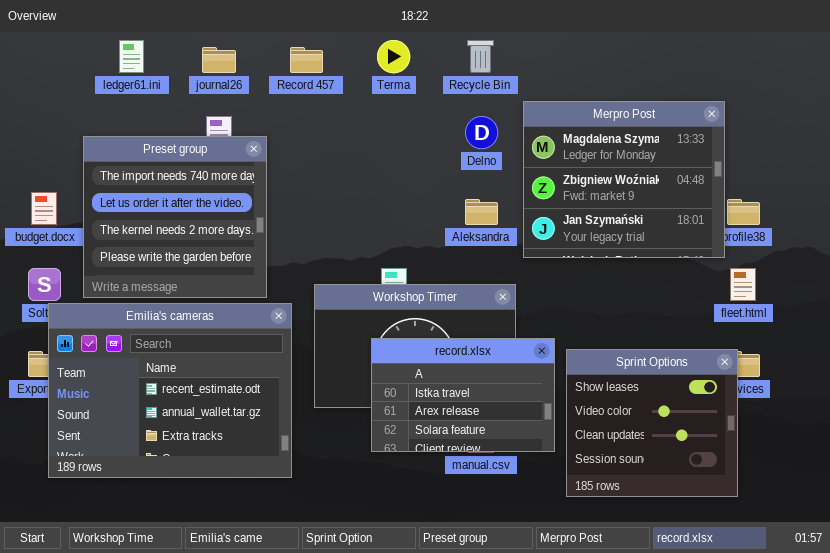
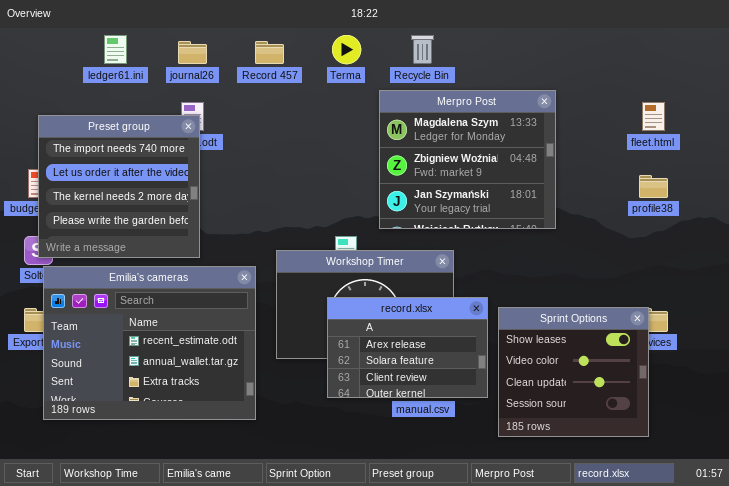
Merpro Post: [523,101,725,258] -> [379,90,556,229], moved
Preset group: [83,136,267,298] -> [38,115,200,258], moved
fleet.html: [730,268,756,301] -> [642,102,665,131], moved
record.xlsx: [371,338,555,452] -> [327,297,488,398], scrolled down 1 row

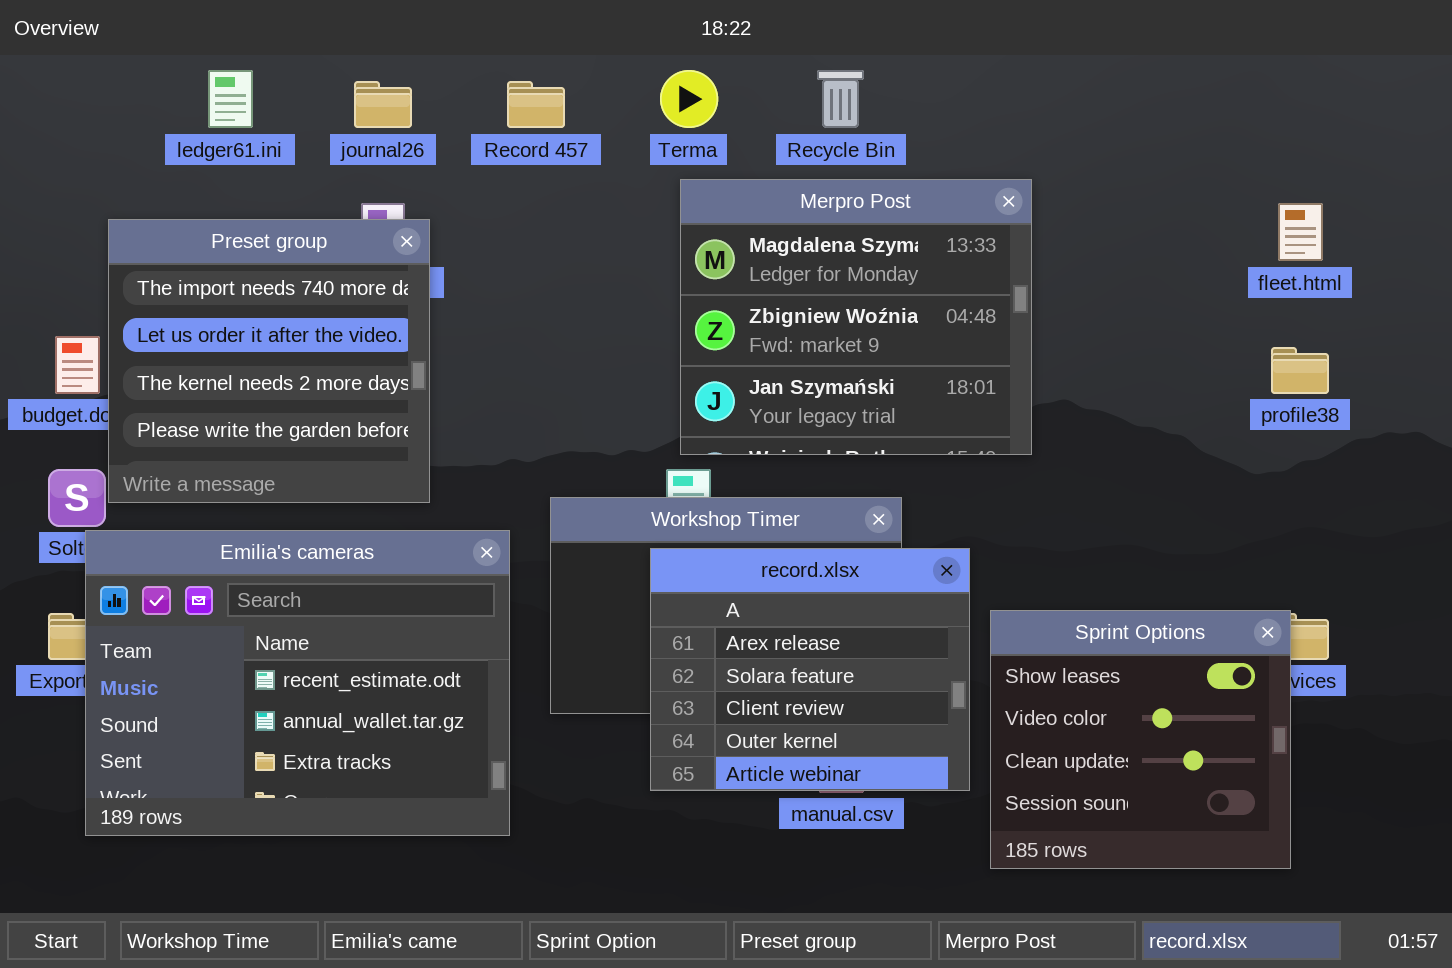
Merpro Post: [379,90,556,229] -> [680,179,1032,455], moved
Preset group: [38,115,200,258] -> [108,219,430,503], moved
record.xlsx: [327,297,488,398] -> [650,548,970,791], resized

